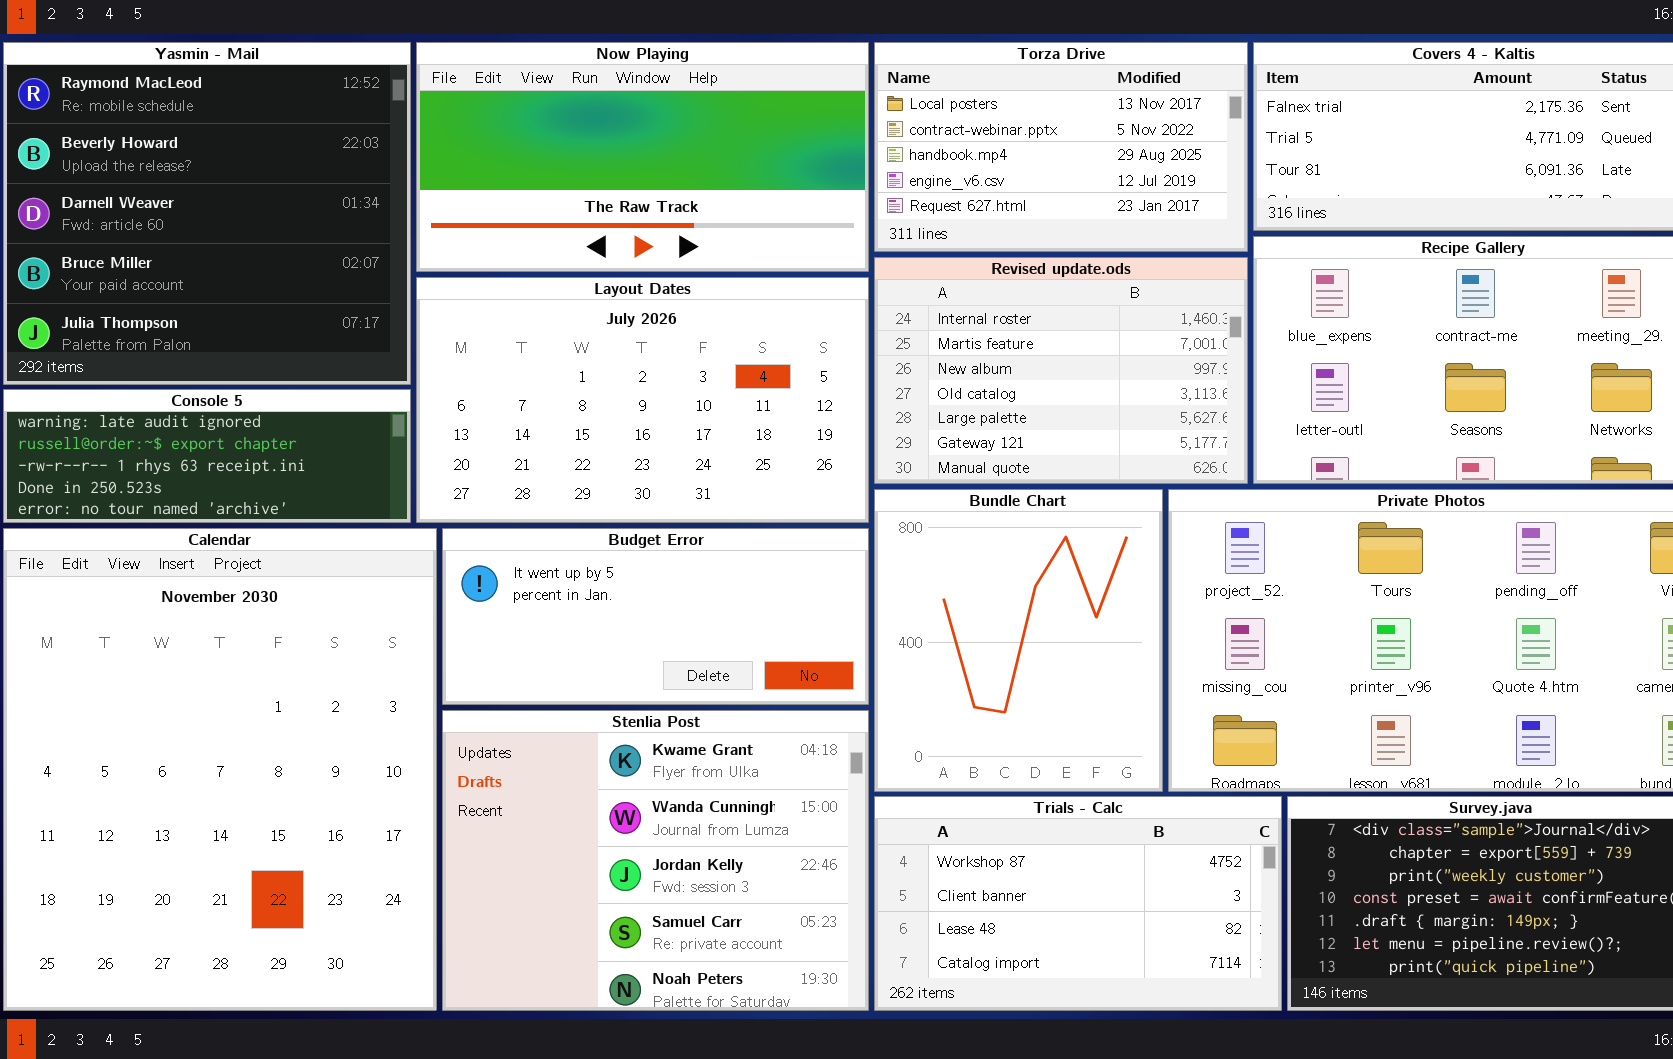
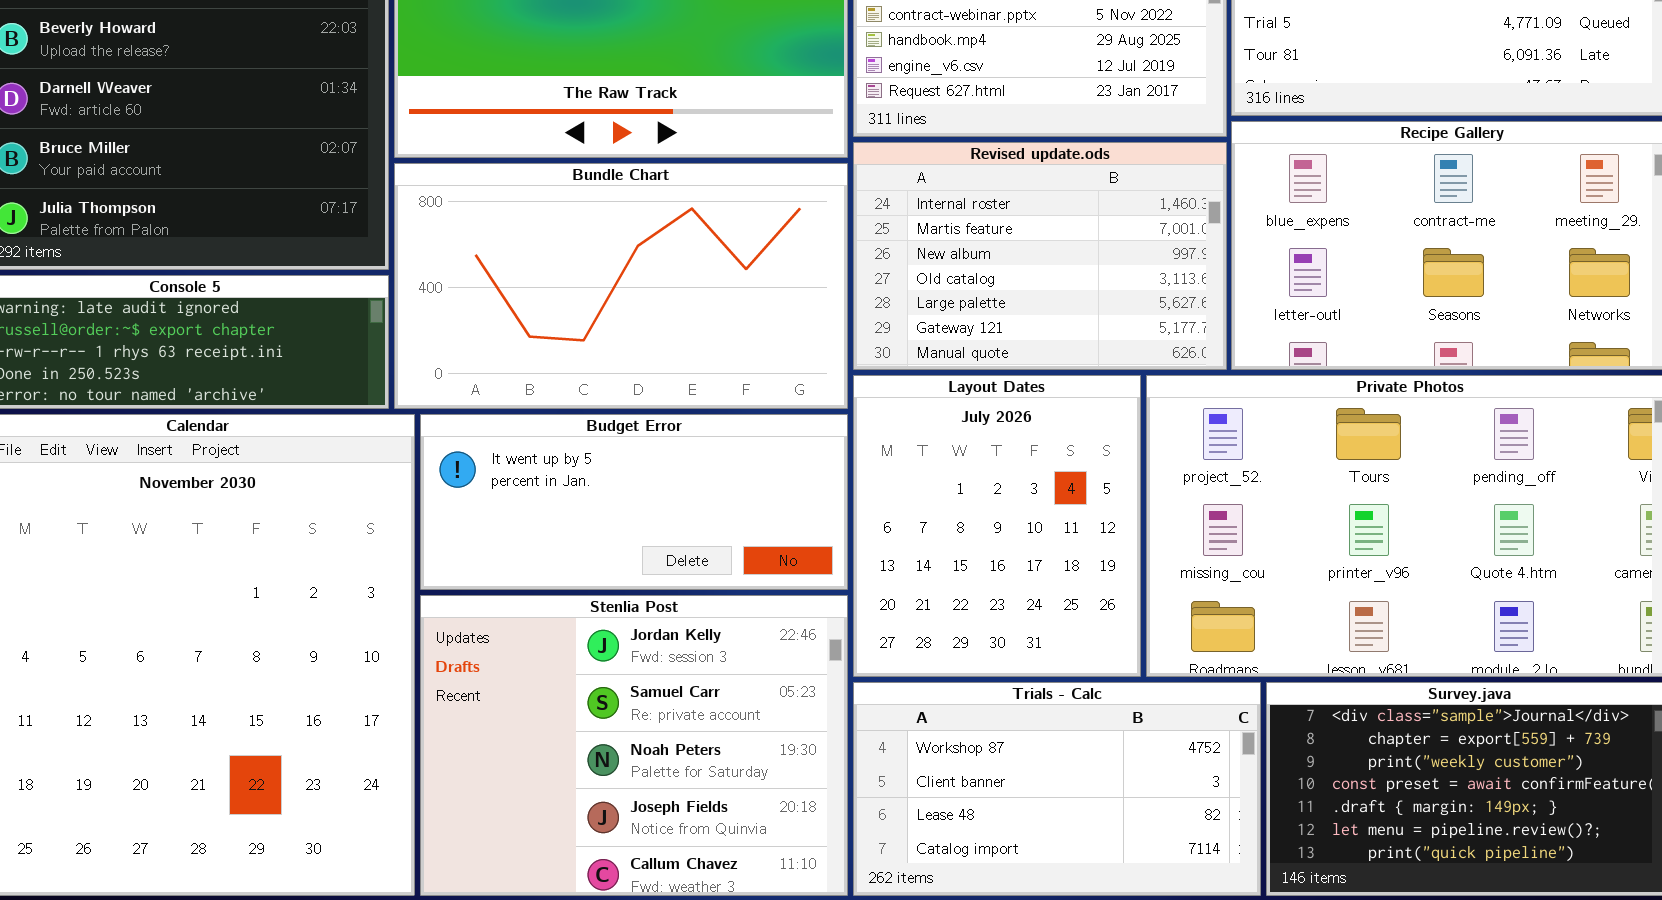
Layout Dates: [416,277,869,523] -> [853,375,1141,677], moved, resized
Bundle Chart: [874,489,1163,792] -> [394,163,848,409], moved, resized
Stenlia Post: [442,710,869,1011] -> [420,595,848,896], scrolled down 2 rows

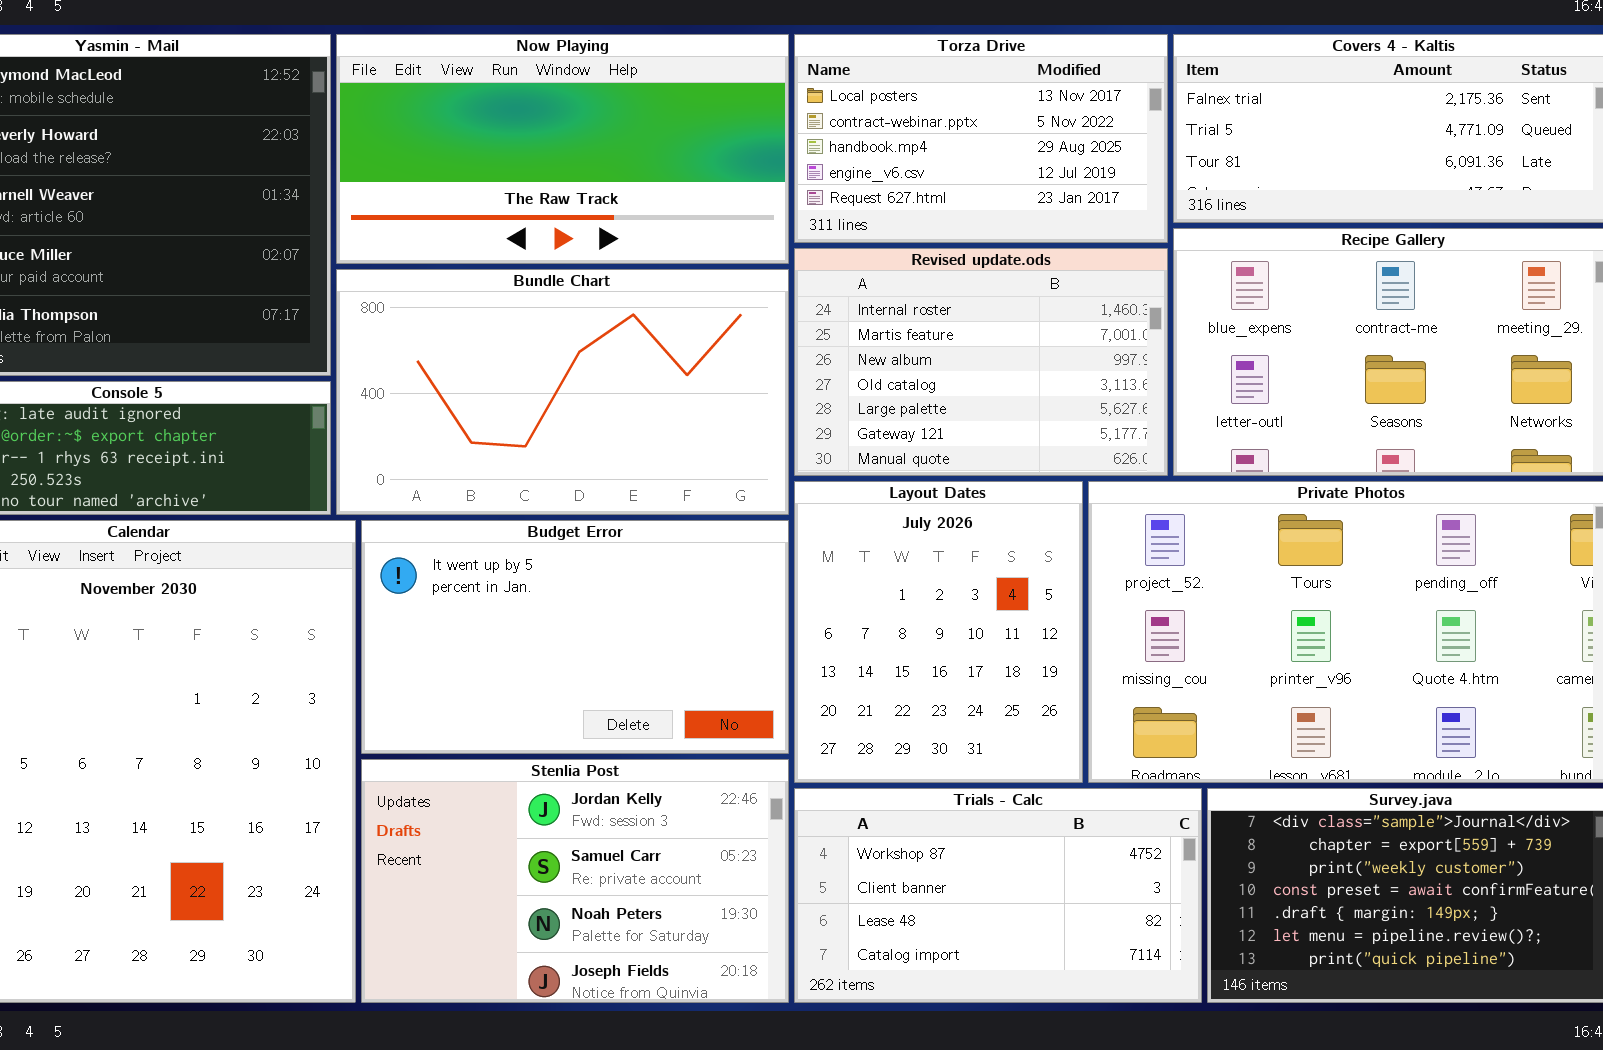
Budget Error: [420,414,848,590] -> [361,520,789,754], resized
Stenlia Post: [420,595,848,896] -> [361,759,789,1003], resized

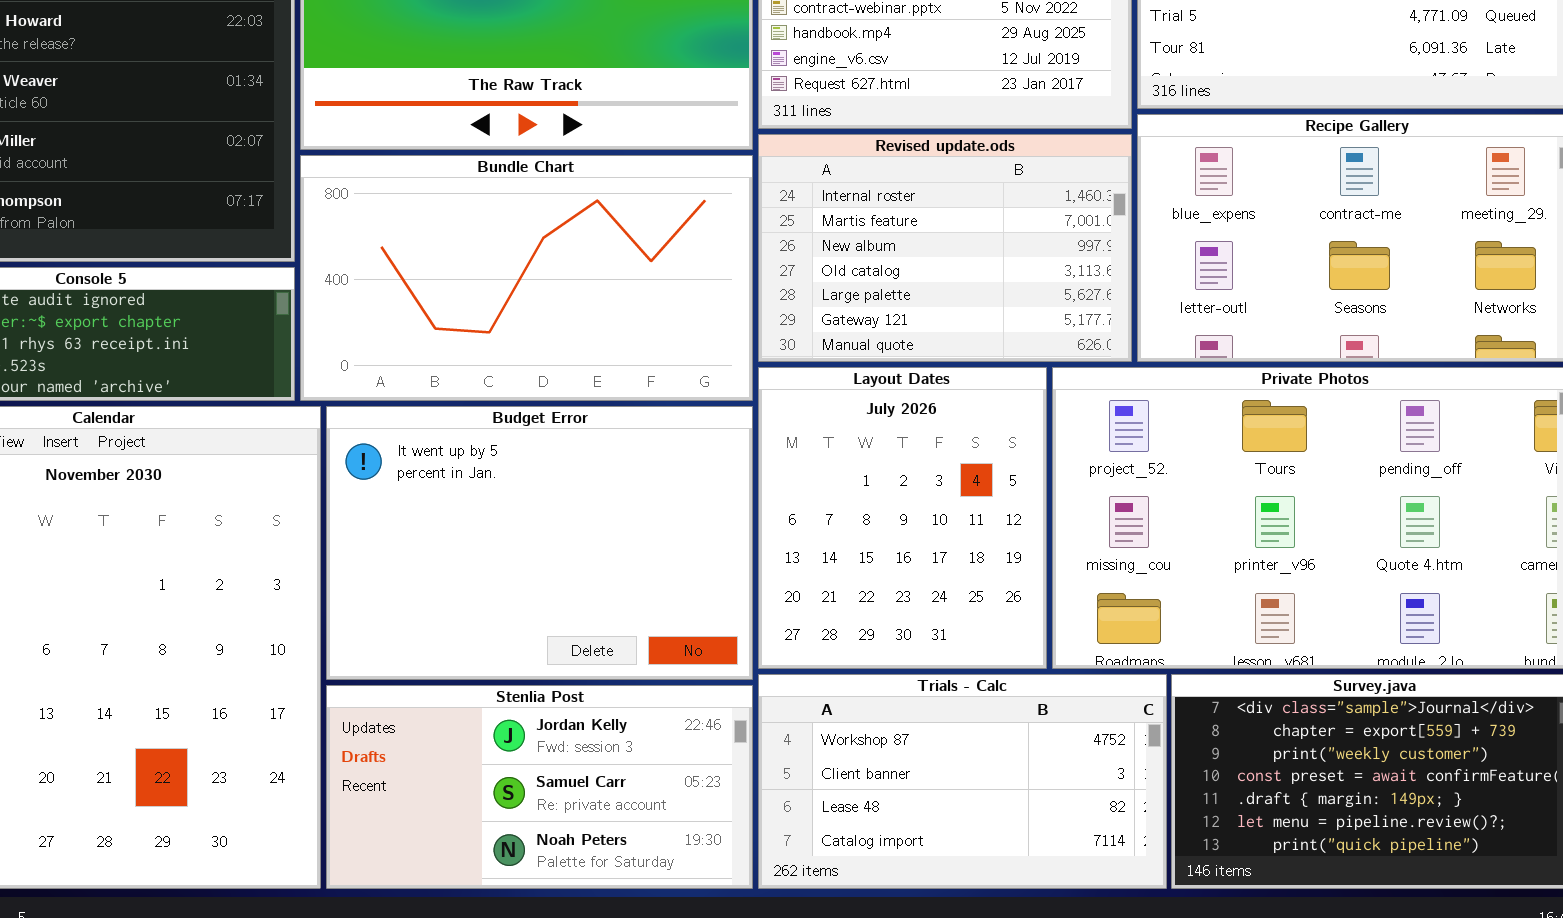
Budget Error: [361,520,789,754] -> [326,406,753,680], resized
Stenlia Post: [361,759,789,1003] -> [326,685,753,889], resized

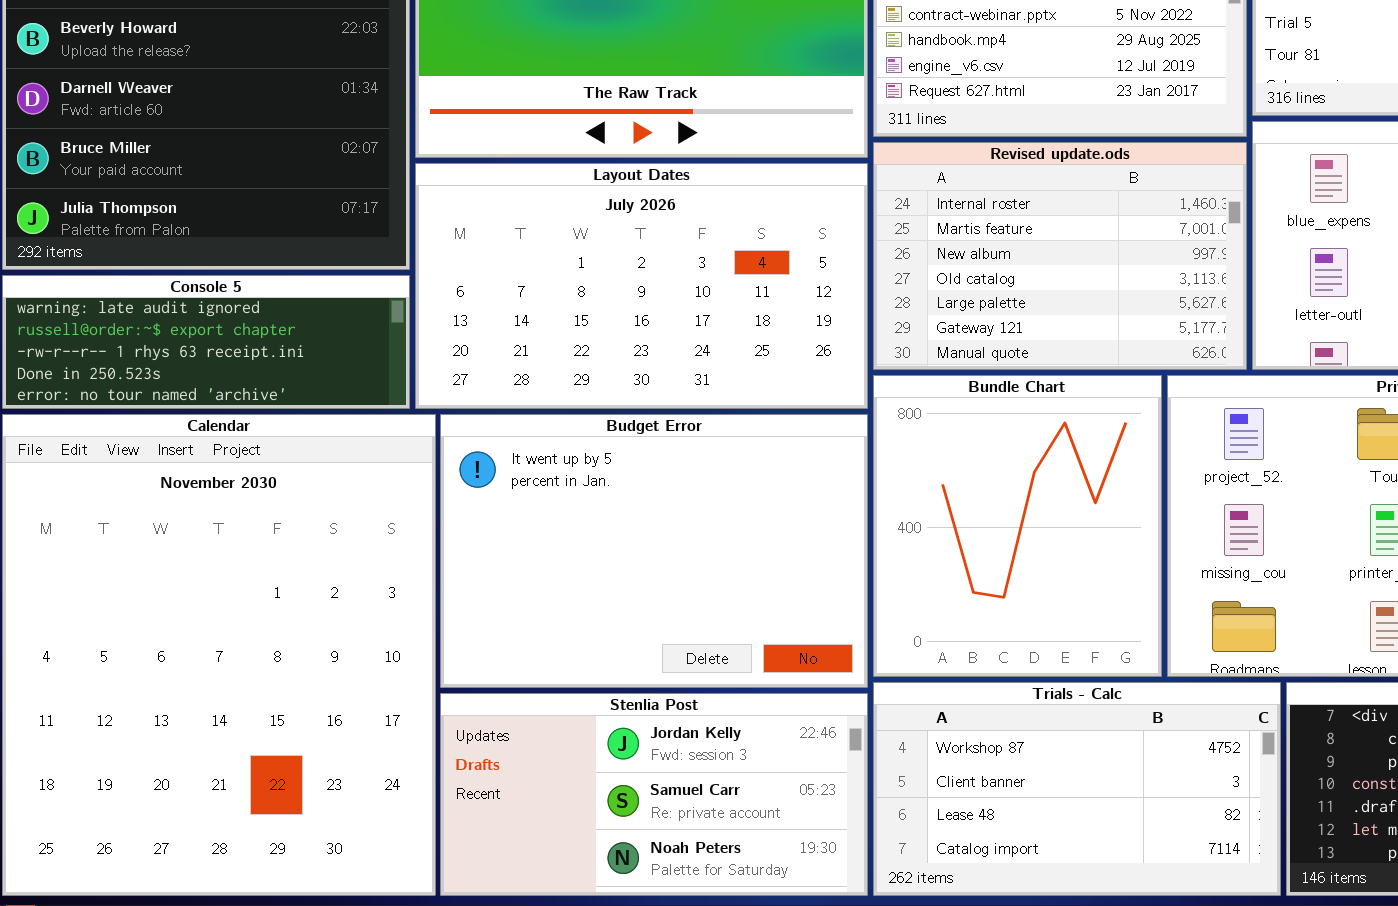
Bundle Chart: [300,155,753,401] -> [873,375,1162,677], moved, resized
Layout Dates: [758,367,1047,669] -> [415,163,868,409], moved, resized

